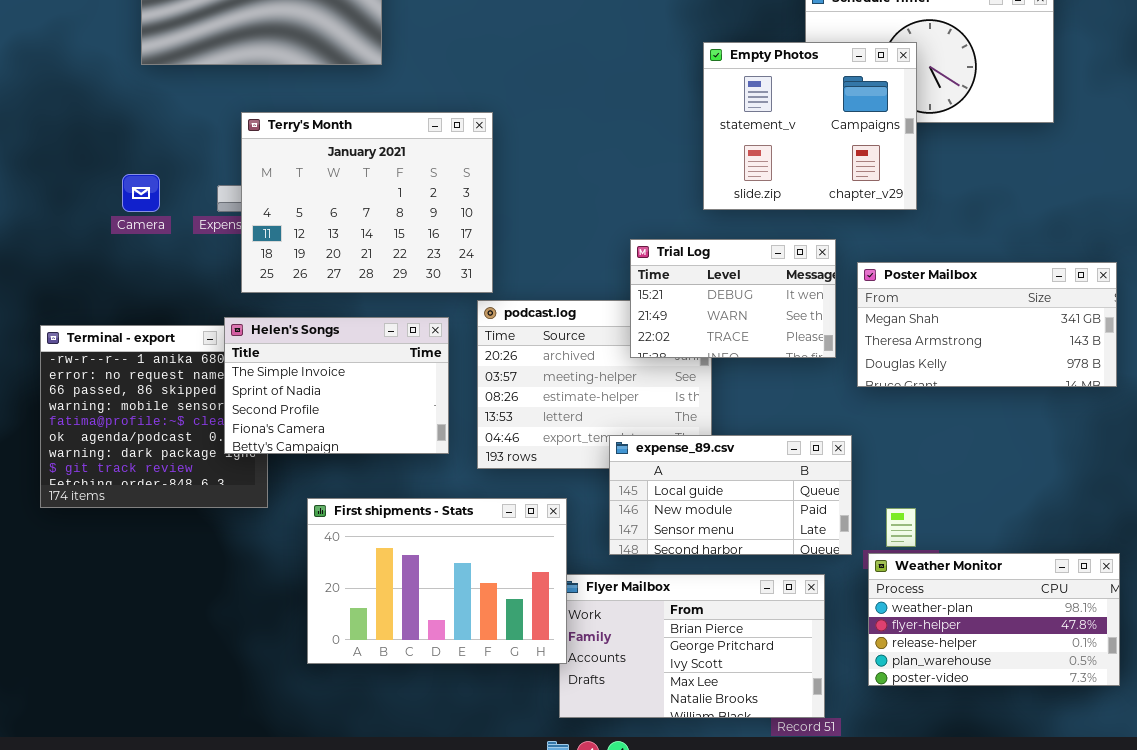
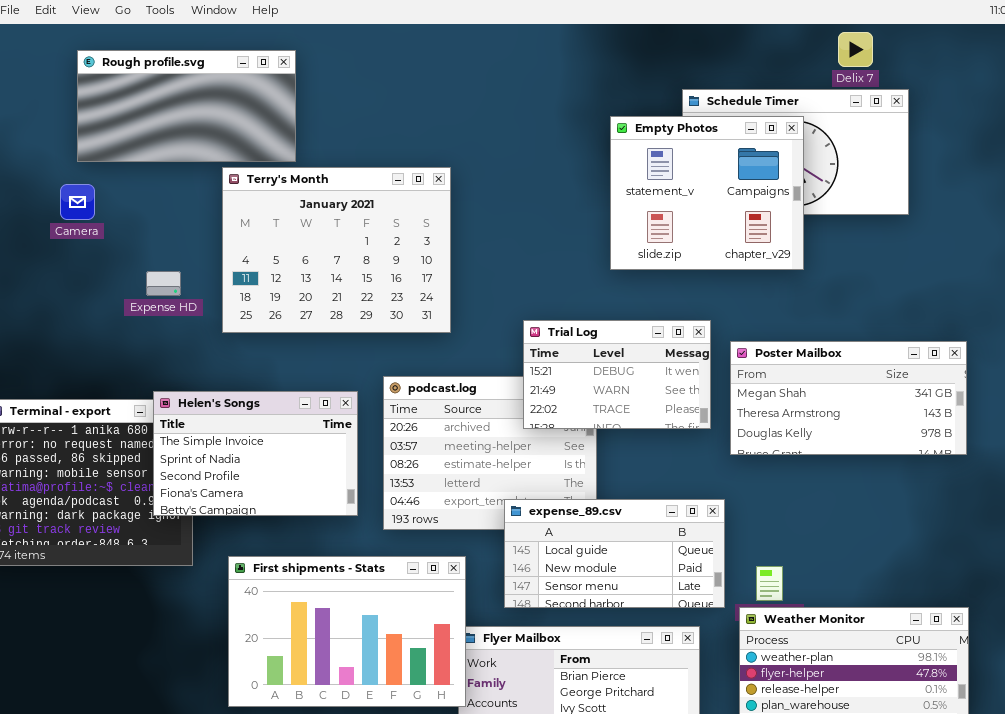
Empty Photos: [703,42,917,210] -> [610,116,804,270], moved
Terry's Month: [241,112,493,293] -> [222,167,451,333], moved
Camera: [122,174,160,212] -> [60,184,95,220], moved

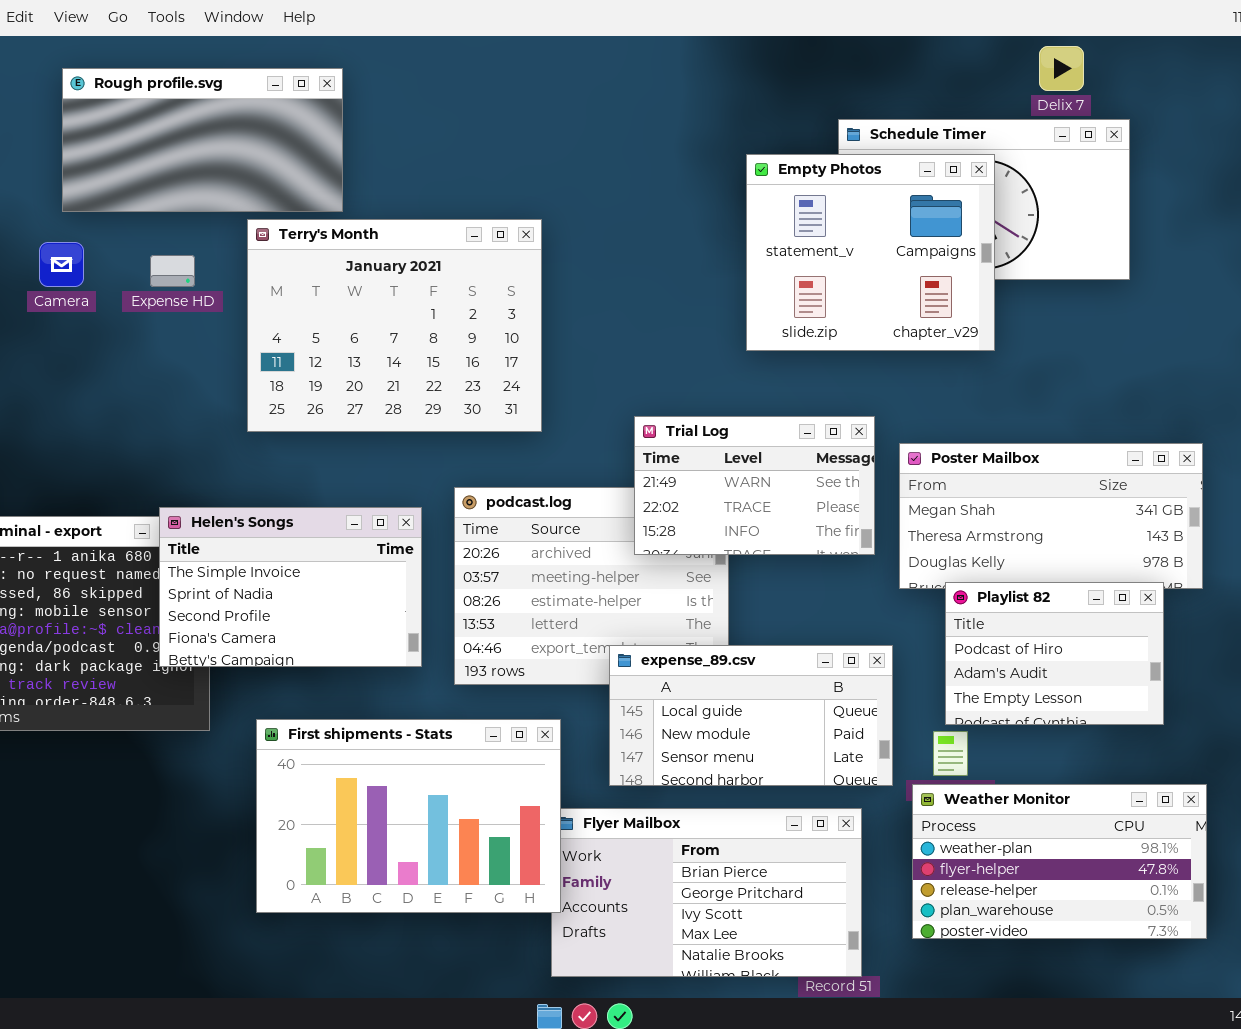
Expense HD: [146,271,181,296] -> [150,255,195,287], moved
Trial Log: [523,320,711,429] -> [634,416,875,555], scrolled down 1 row
Playlist 82: none -> [945,582,1164,725], opened

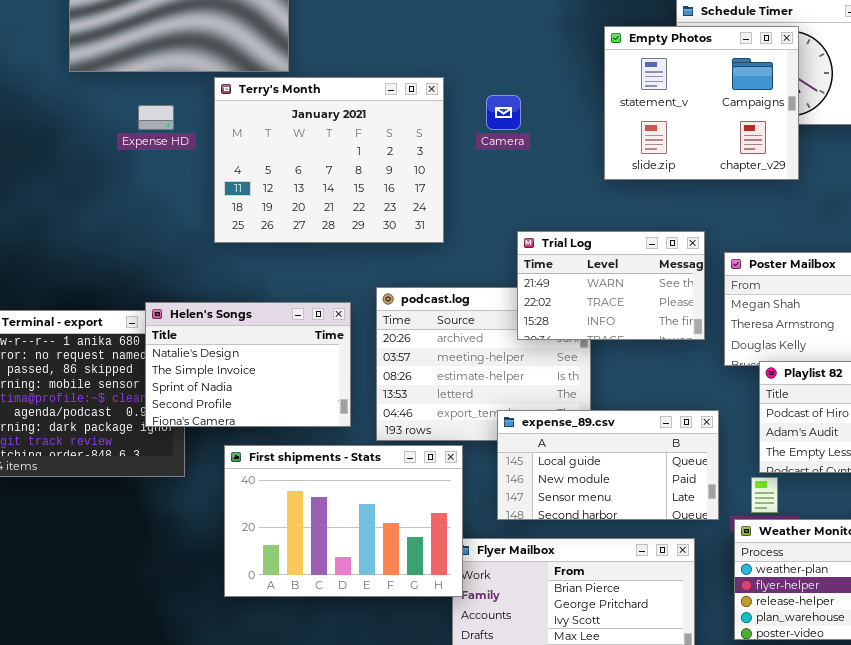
Camera: [39,242,84,287] -> [486,95,521,130], moved
Helen's Songs: [159,507,422,667] -> [145,302,351,427], scrolled up 1 row
First shipments - Stats: [256,719,561,913] -> [224,445,463,597], moved

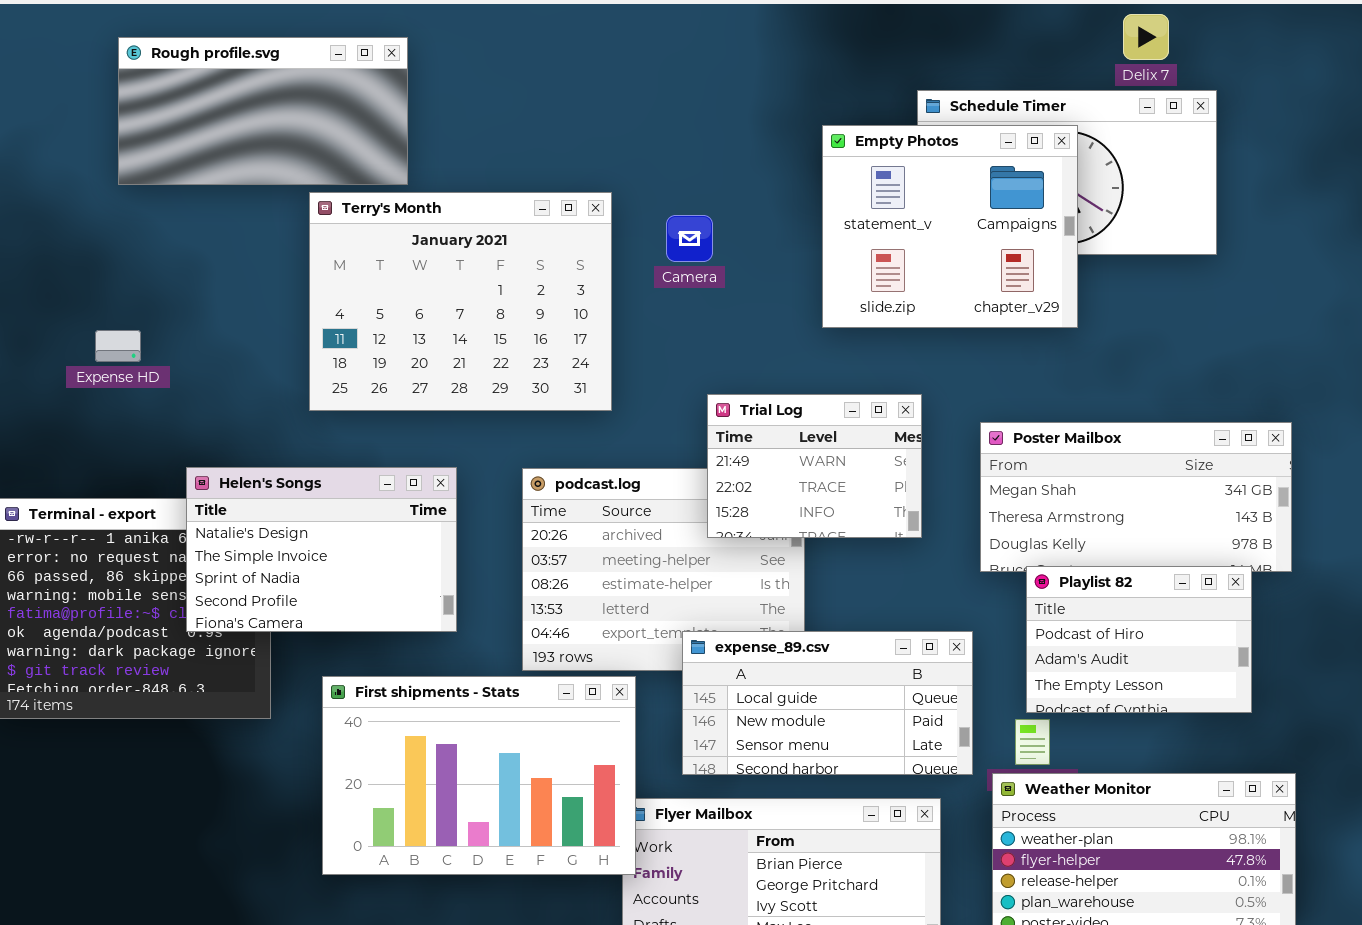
Expense HD: [138,105,174,130] -> [95,330,141,362], moved
Trial Log: [517,231,705,340] -> [707,394,922,538], resized
Helen's Songs: [145,302,351,427] -> [186,467,457,632], moved

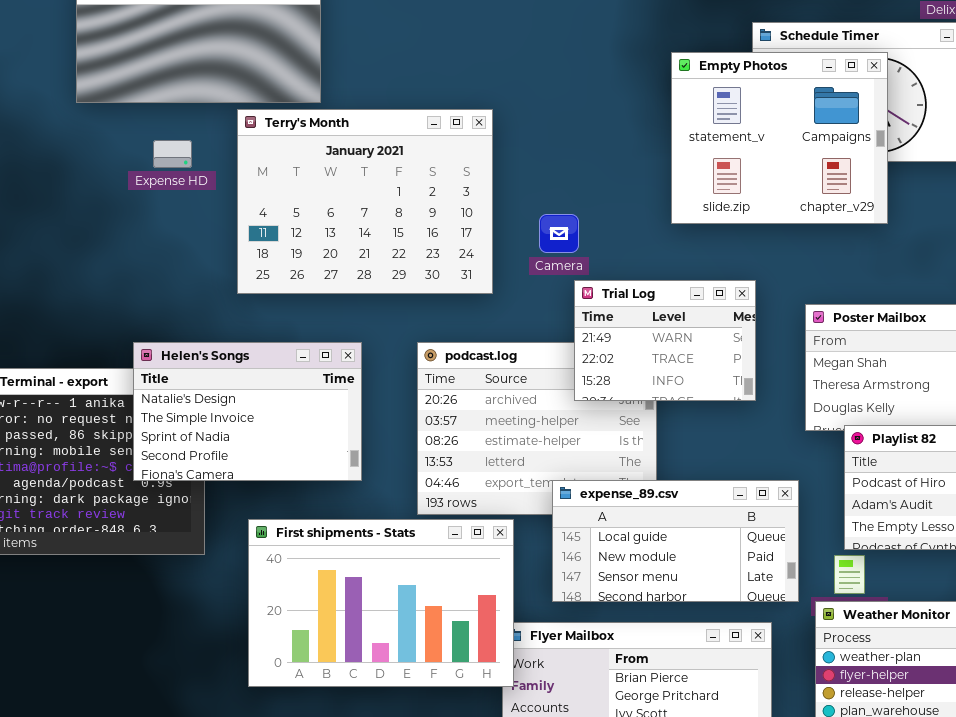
Camera: [666,215,713,262] -> [539,214,579,253], moved
Expense HD: [95,330,141,362] -> [153,140,192,168], moved

